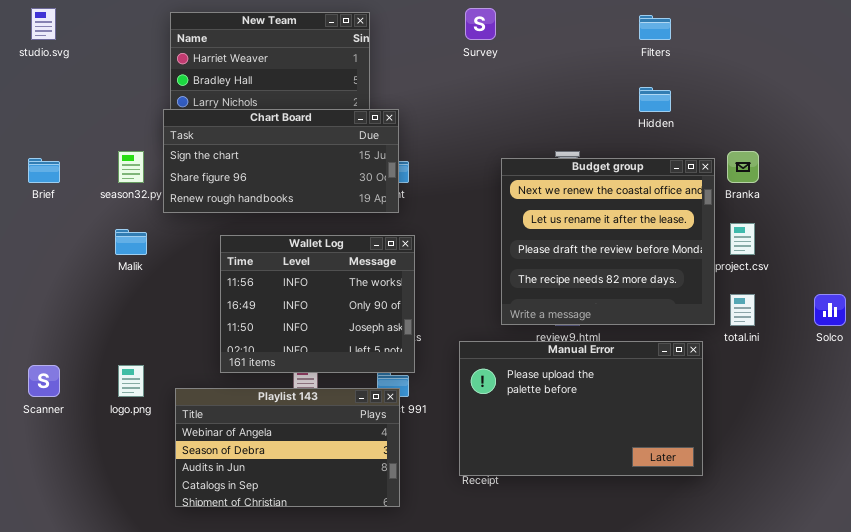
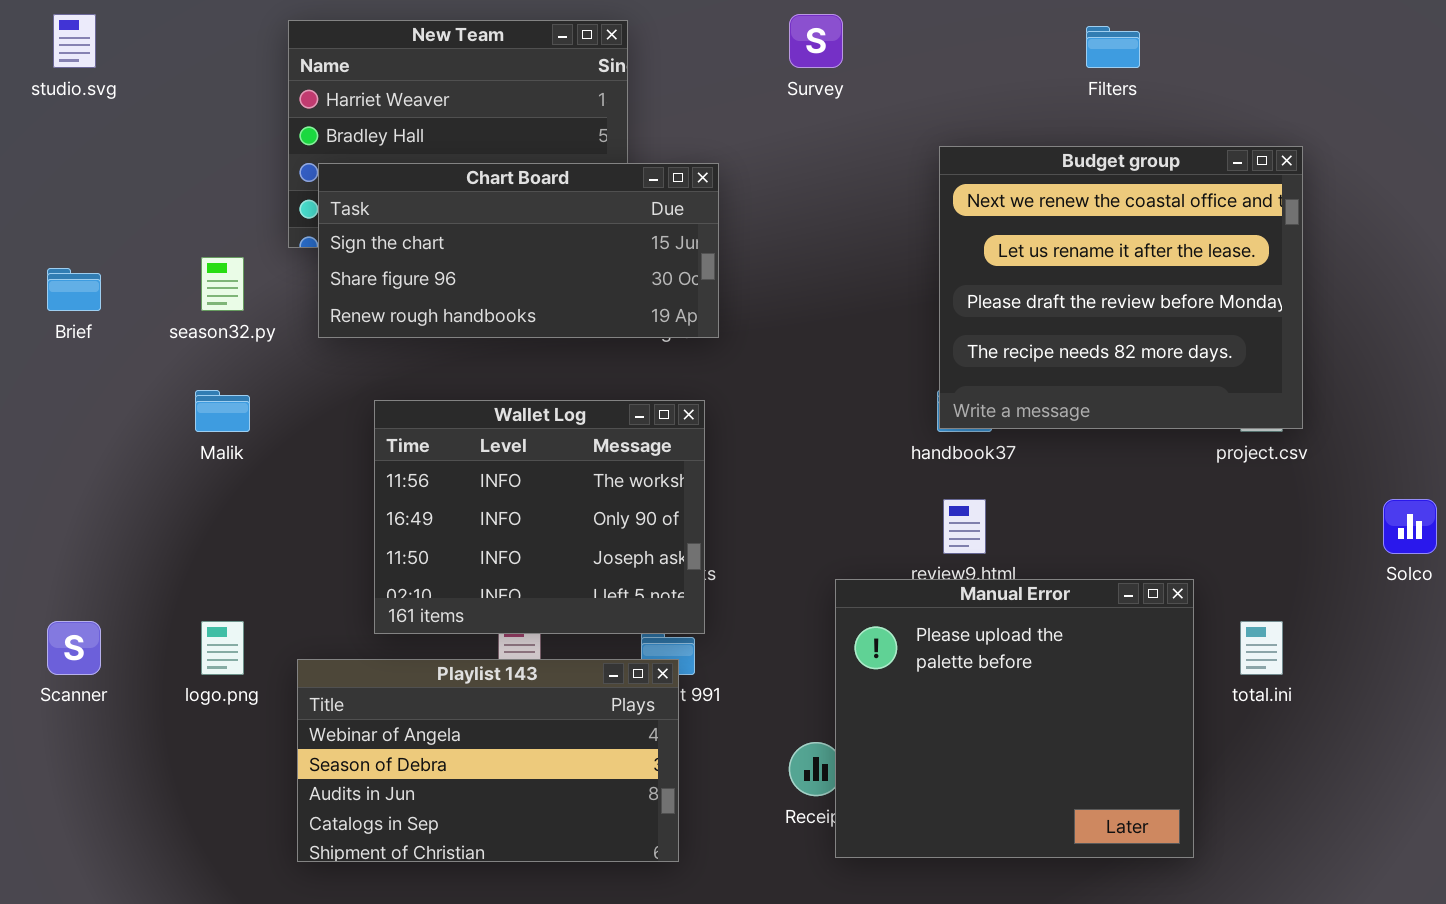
Chart Board: [163,109,399,213] -> [318,163,719,338], moved
Budget group: [501,158,715,325] -> [939,146,1303,429], moved
total.ini: [730,294,755,326] -> [1240,621,1283,675], moved
Manual Error: [459,341,703,476] -> [835,579,1194,858], resized

